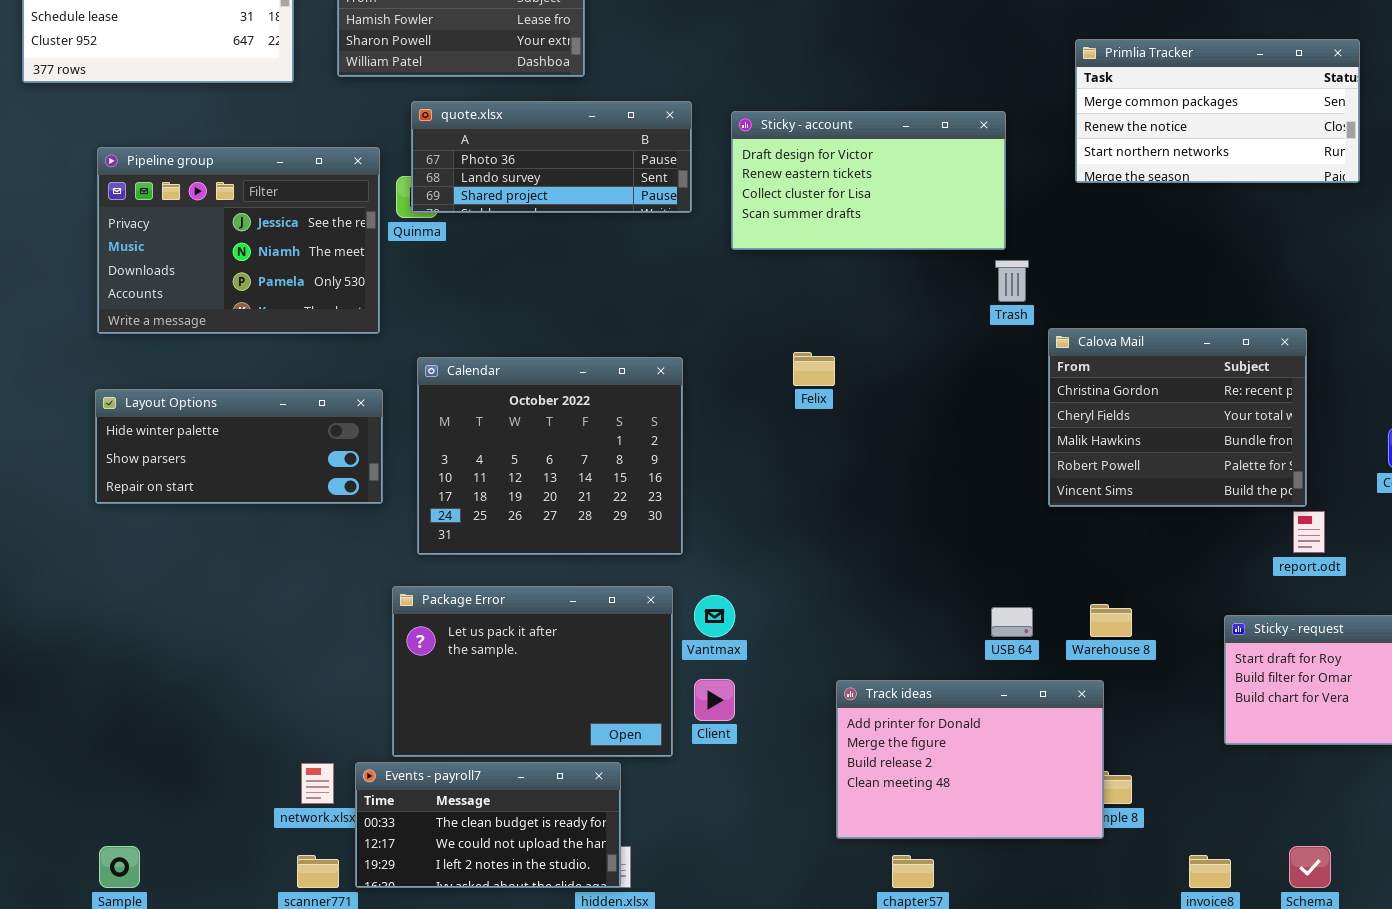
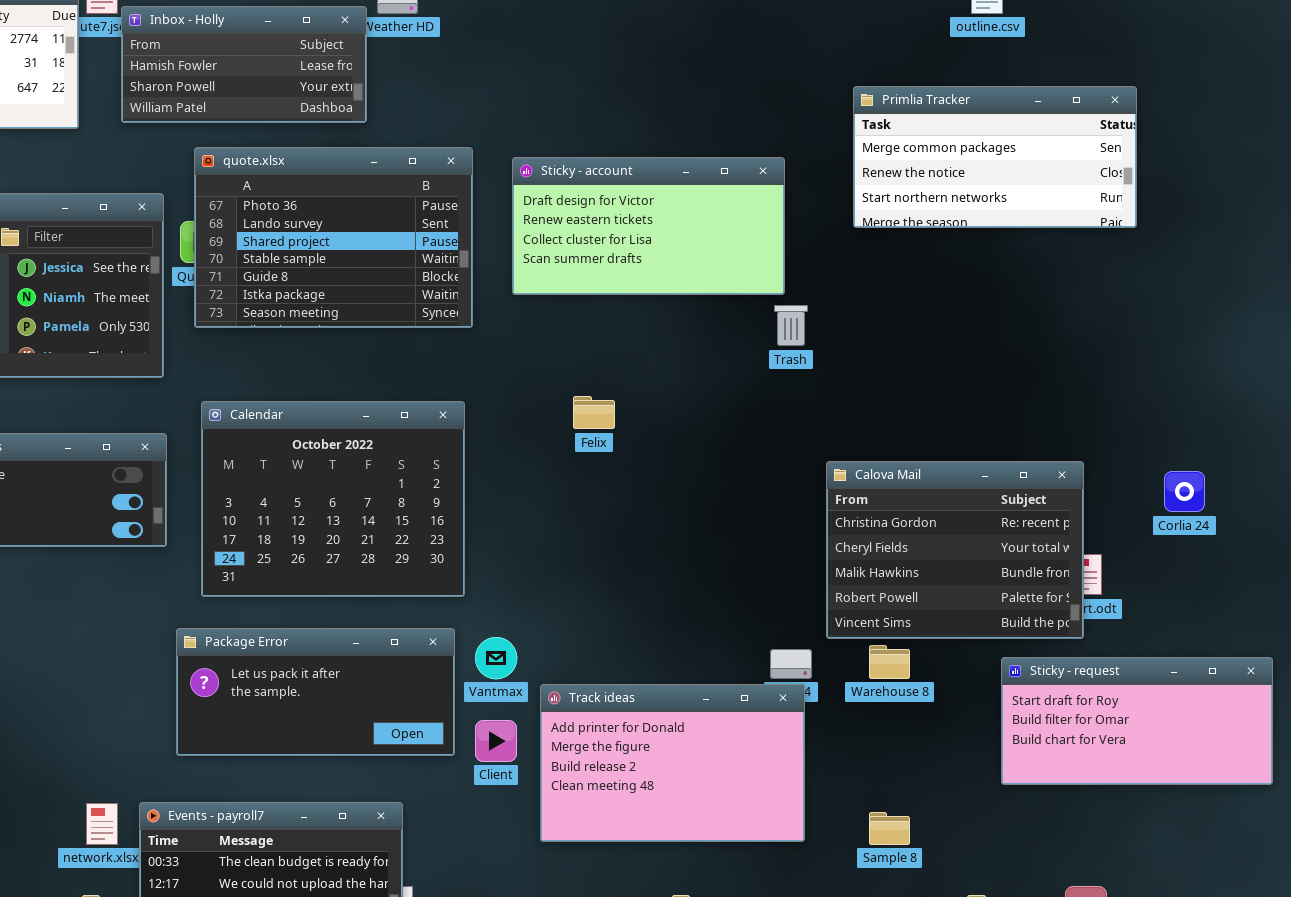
quote.xlsx: [411,101,692,213] -> [194,147,473,328], resized
Calova Mail: [1048,328,1307,507] -> [826,461,1084,639], moved
Package Error: [392,586,673,757] -> [176,628,455,756], resized
Track ideas: [836,680,1104,839] -> [540,684,805,842], moved

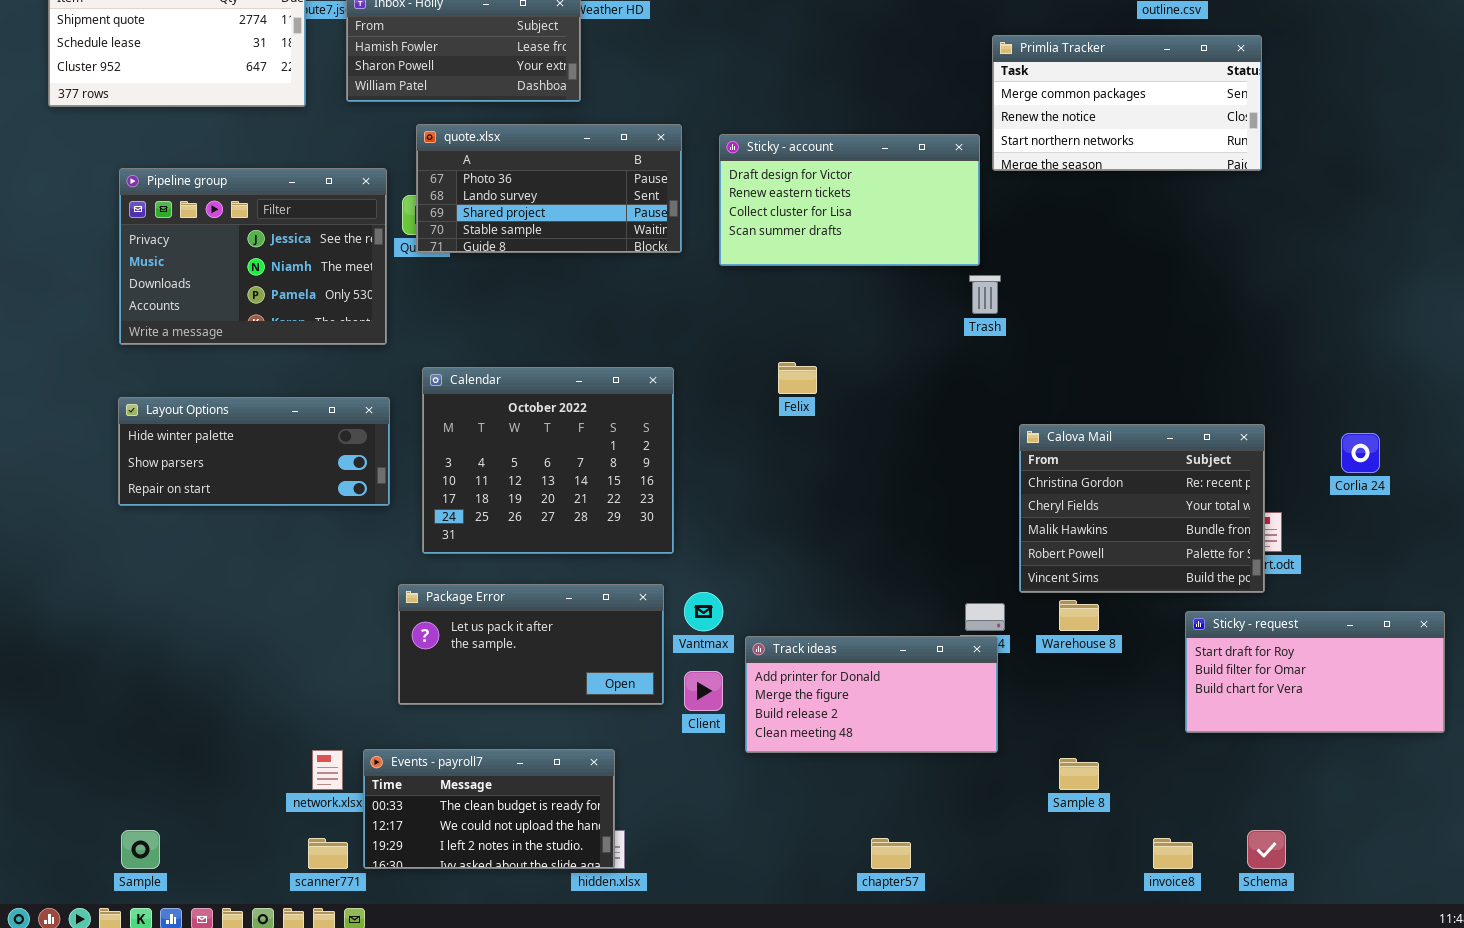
Primlia Tracker: [853,86,1137,228] -> [992,35,1262,171], moved
quote.xlsx: [194,147,473,328] -> [416,124,682,253], resized
Track ideas: [540,684,805,842] -> [745,636,998,753], resized

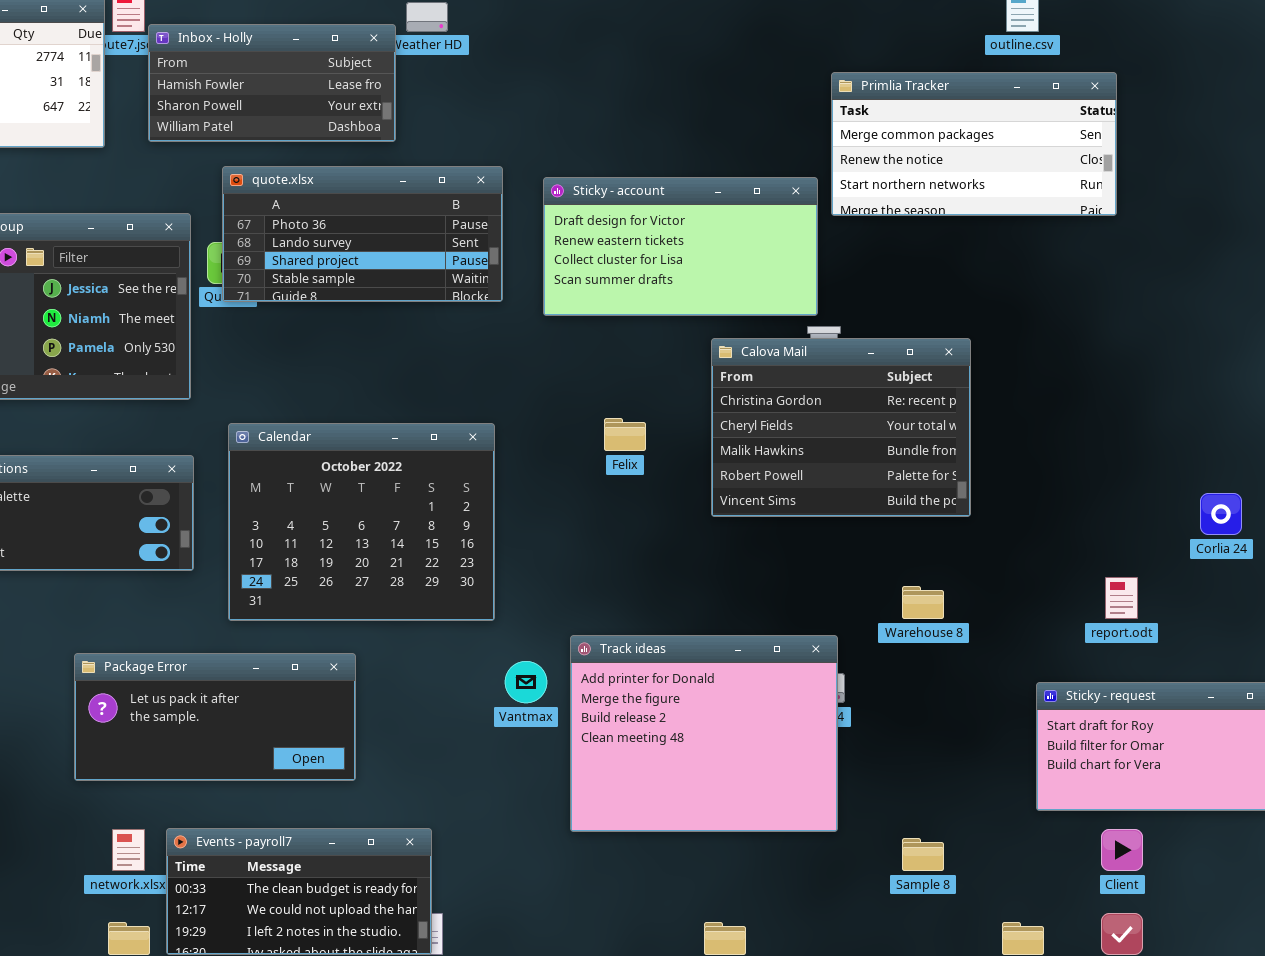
Calova Mail: [1019,424,1265,593] -> [711,338,971,517], moved
Package Error: [398,584,664,705] -> [74,653,356,781], moved
Warehouse 8: [1059,600,1099,631] -> [902,586,944,619], moved
Track ideas: [745,636,998,753] -> [570,635,838,832], resized
Client: [684,671,723,711] -> [1101,829,1143,871], moved

